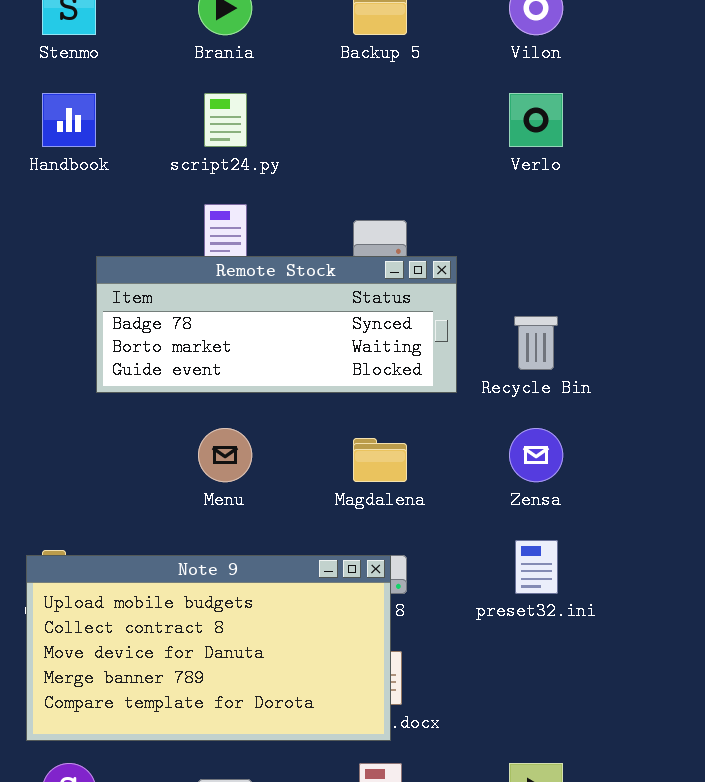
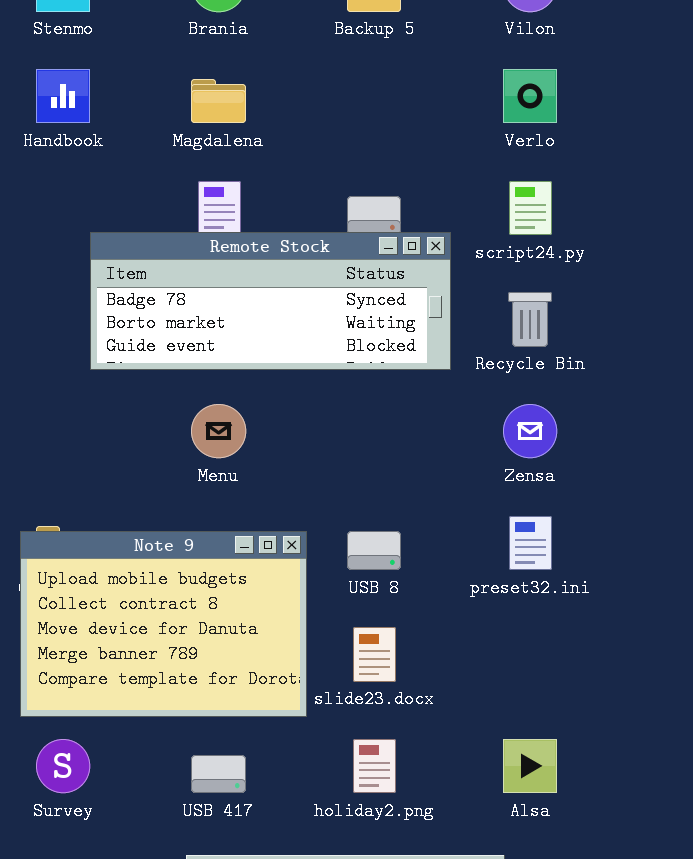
script24.py: [204,93,247,147] -> [509,181,552,235], moved
Magdalena: [353,438,407,482] -> [191,79,246,123], moved
Note 9: [26,555,391,741] -> [20,531,307,717], resized

